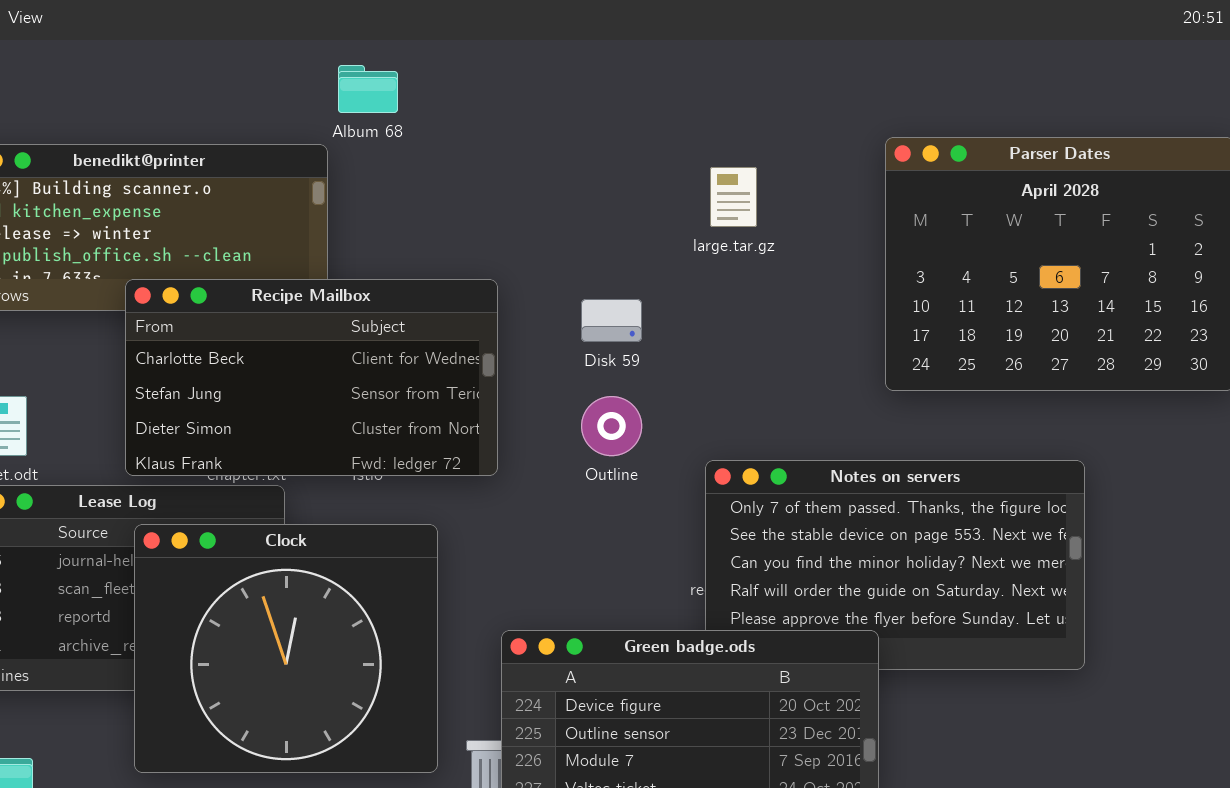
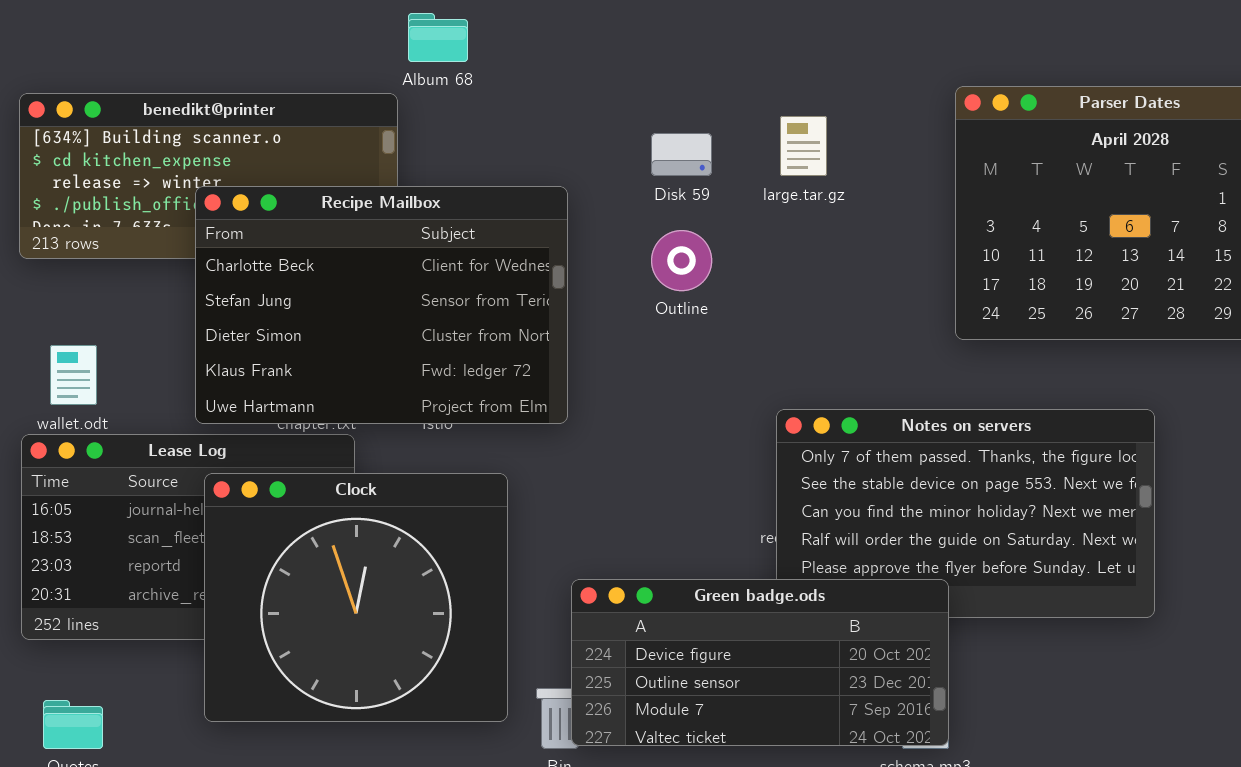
Recipe Mailbox: [125,279,498,476] -> [195,186,568,424], resized
Disk 59: [581,299,642,342] -> [651,133,712,176], moved
Outline: [581,396,642,456] -> [651,230,712,291], moved

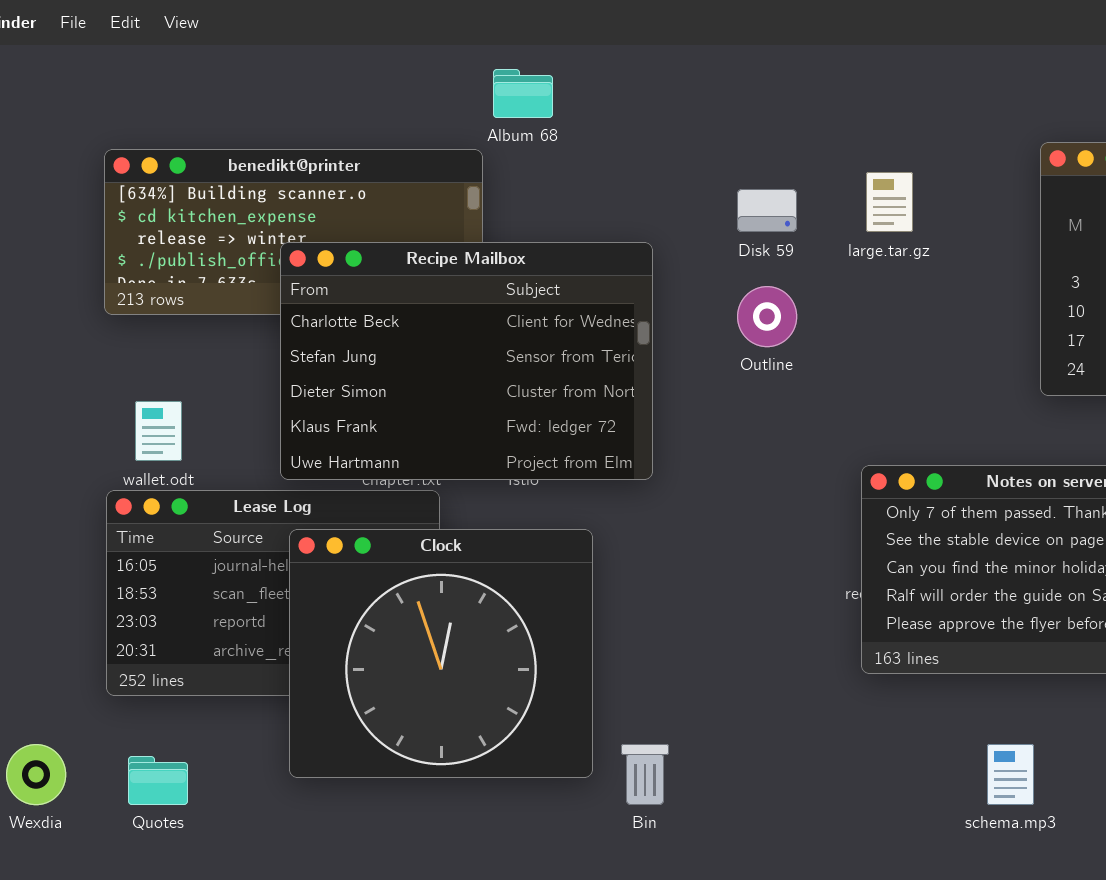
Green badge.ods: [571,579,949,746] -> none, closed

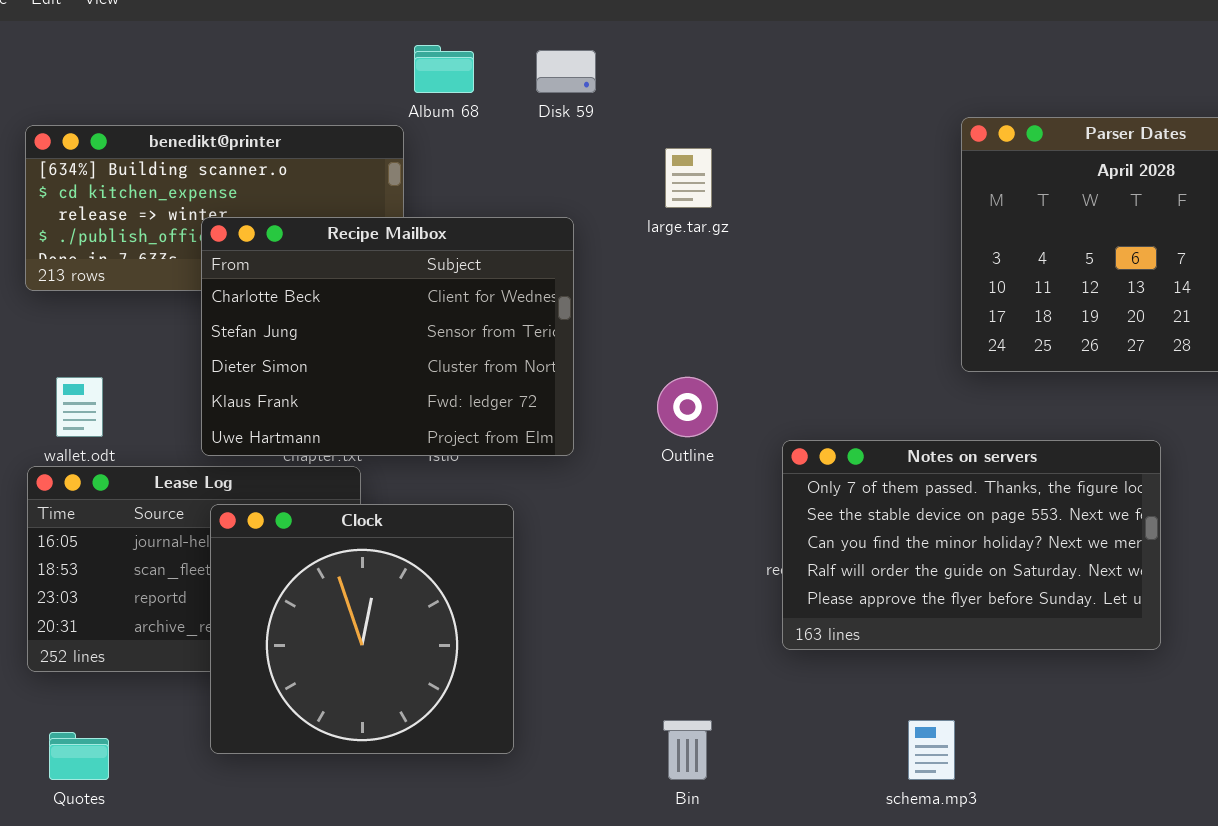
large.tar.gz: [866,172,913,232] -> [665,148,712,208], moved
Disk 59: [737,189,797,232] -> [536,50,596,93], moved
Outline: [737,286,797,347] -> [657,377,718,437], moved
Bin: [621,744,669,805] -> [663,720,712,780], moved

